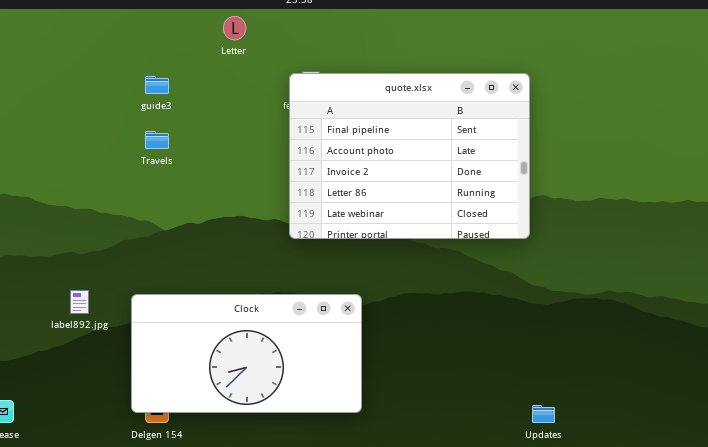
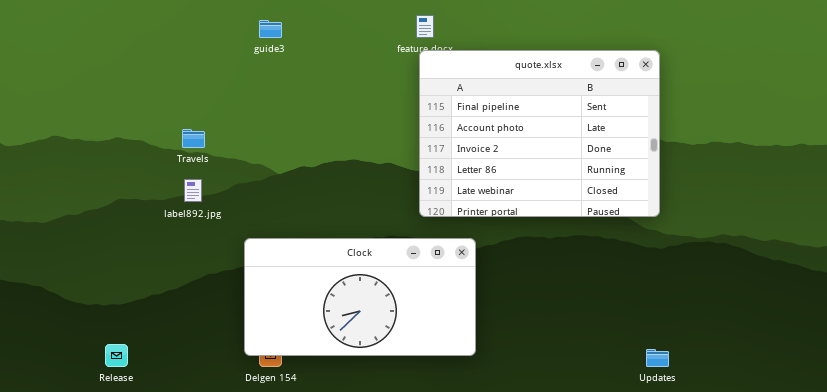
quote.xlsx: [289,73,530,239] -> [419,50,660,217], moved
Travels: [145,131,169,149] -> [182,129,205,148], moved
label892.jpg: [70,290,89,314] -> [184,179,202,202], moved

